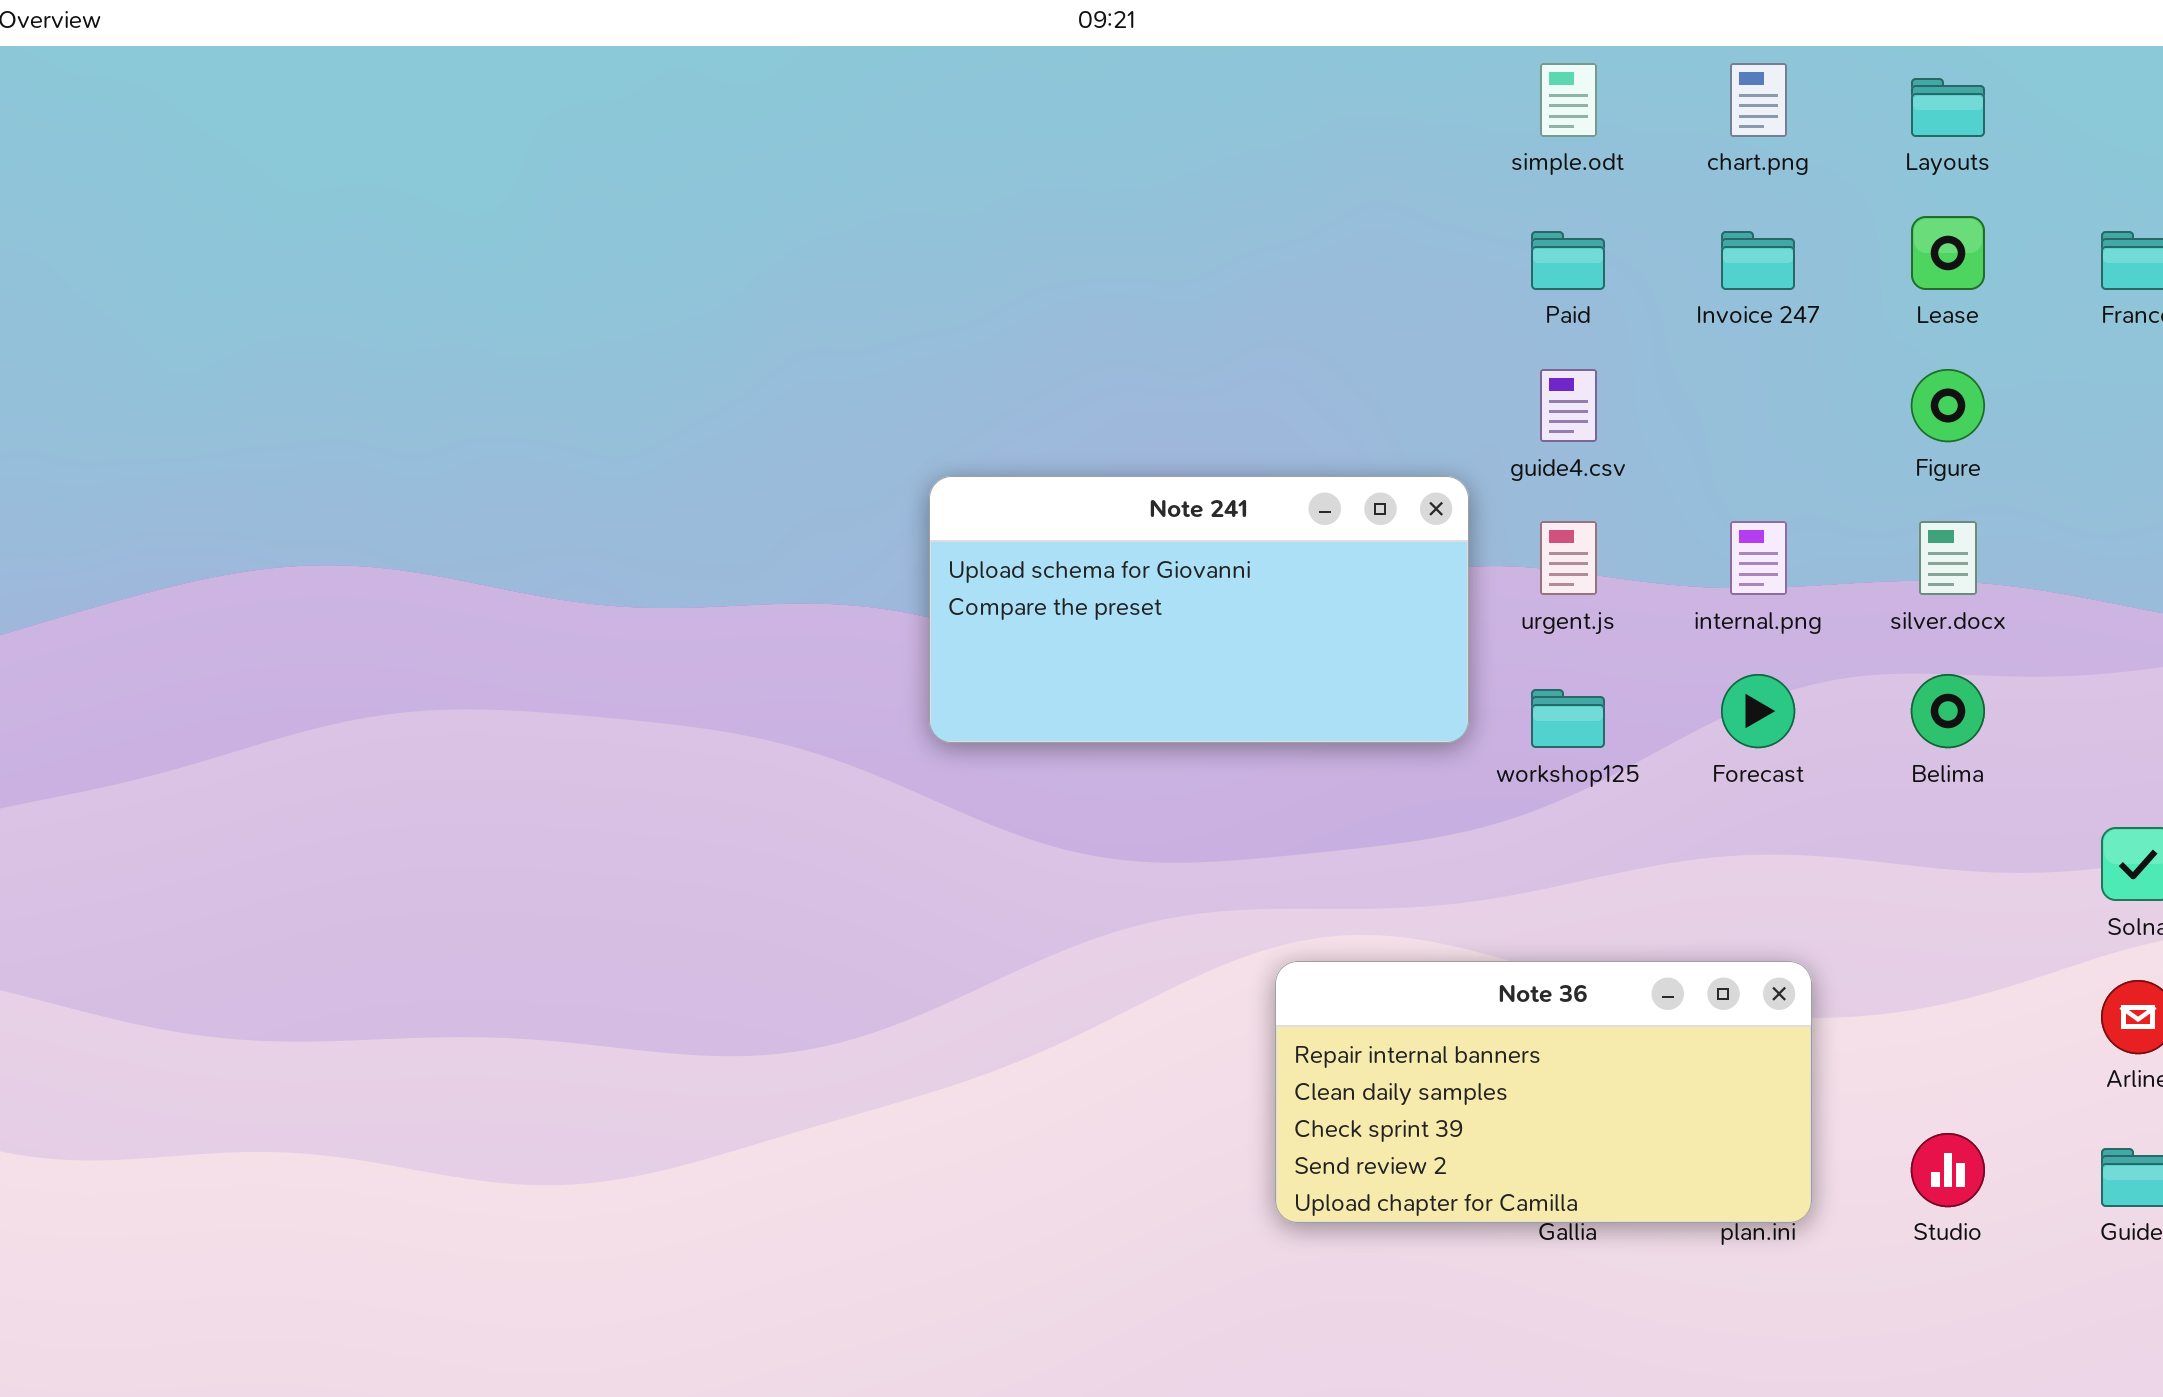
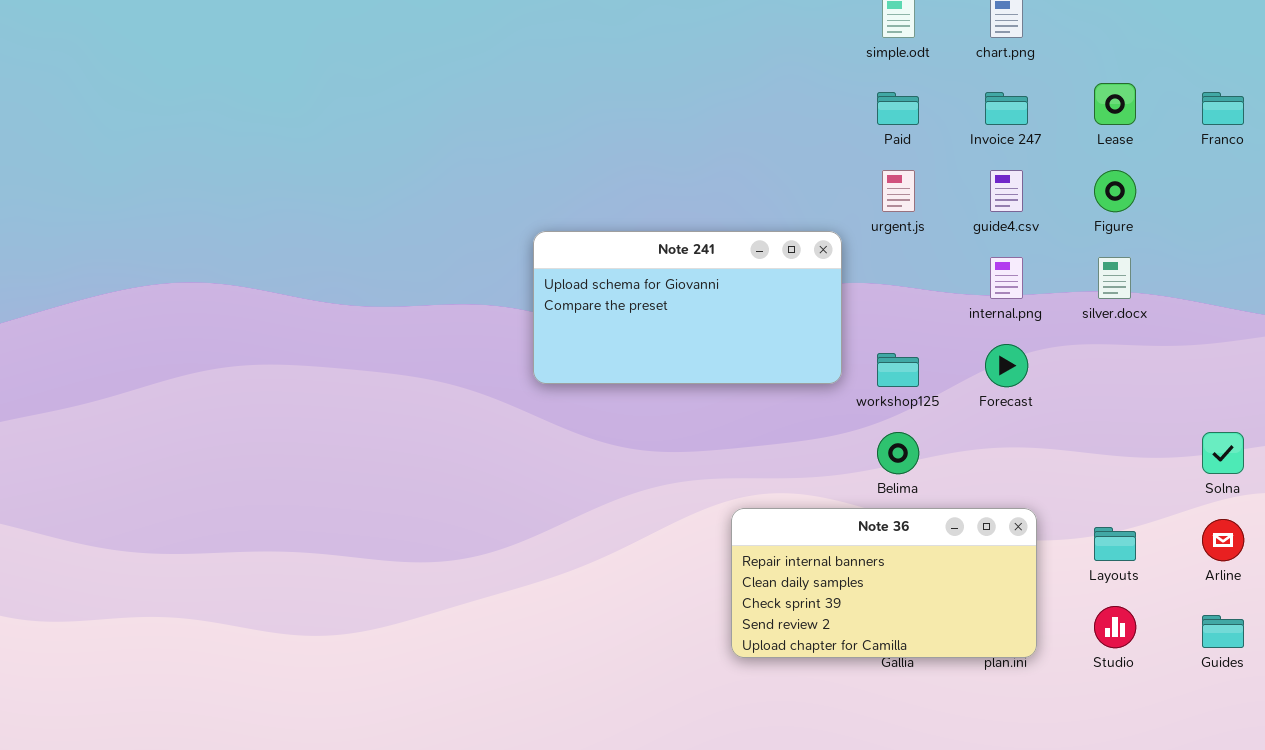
Layouts: [1911,78,1985,137] -> [1094,527,1136,561], moved
guide4.csv: [1540,369,1597,442] -> [990,170,1023,212], moved
urgent.js: [1540,521,1597,595] -> [882,170,915,212], moved
Belima: [1911,674,1985,748] -> [877,432,919,474], moved

